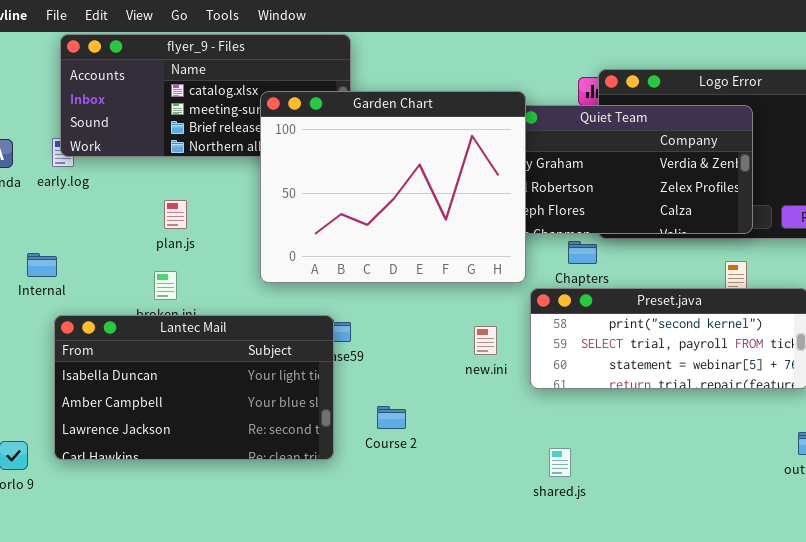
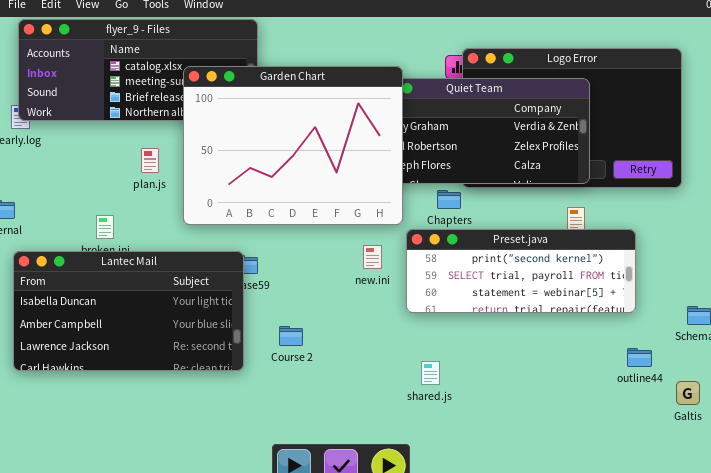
plan.js: [164,200,187,229] -> [141,148,159,173], moved
new.ini: [474,326,497,355] -> [363,245,382,269], moved

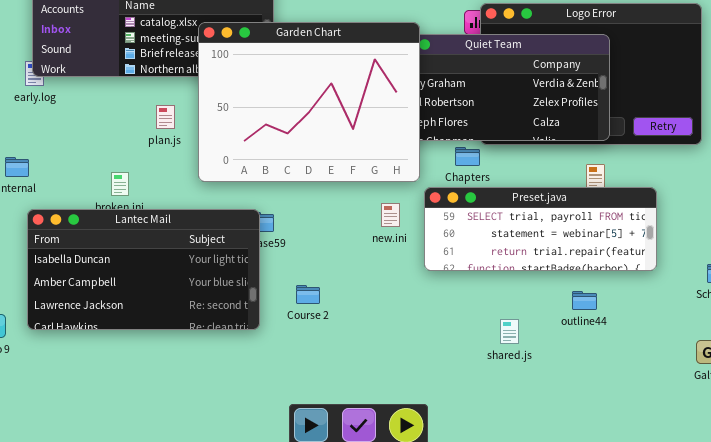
Preset.java: [406,229,636,313] -> [424,187,657,271], scrolled down 1 row
outline44: [627,348,652,367] -> [572,291,597,310], moved
shared.js: [421,361,440,385] -> [500,319,519,344], moved

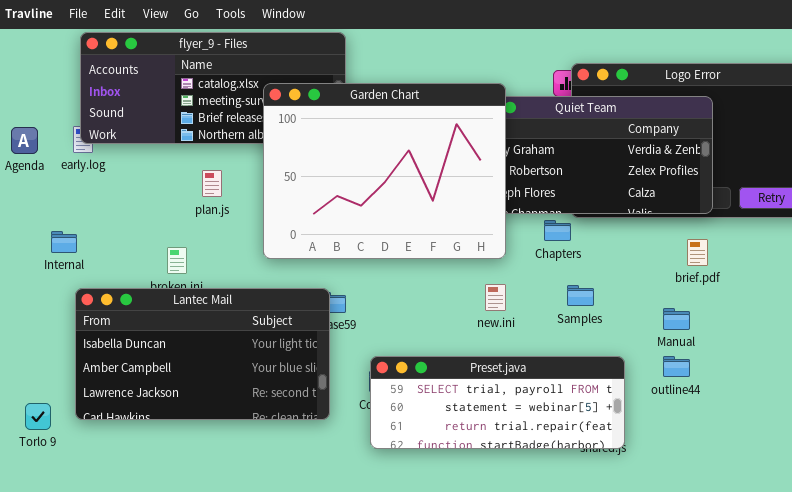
plan.js: [156,105,175,129] -> [202,170,222,197], moved
Preset.java: [424,187,657,271] -> [370,356,625,449], moved
new.ini: [381,203,400,227] -> [485,284,506,311], moved
outline44: [572,291,597,310] -> [663,356,690,377], moved

